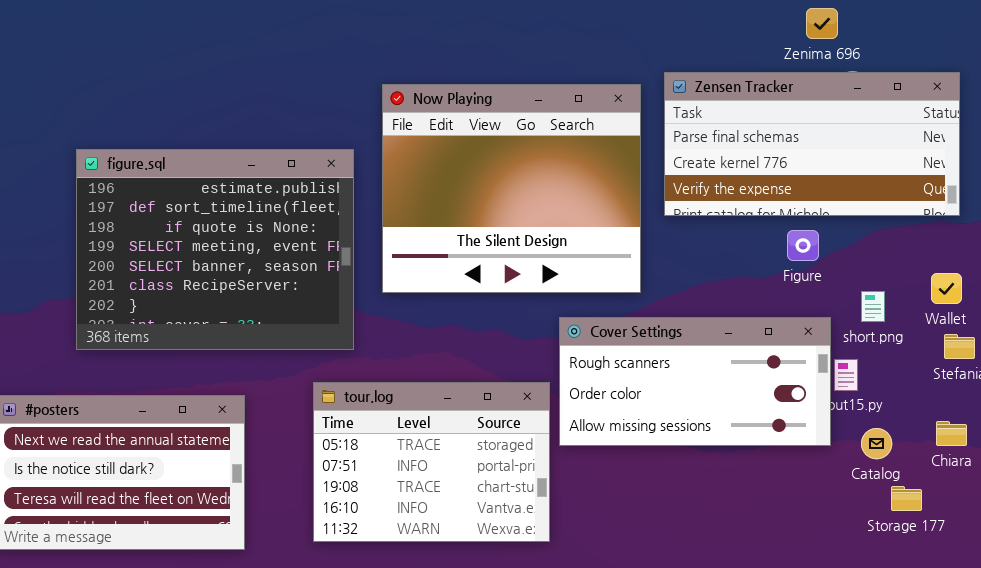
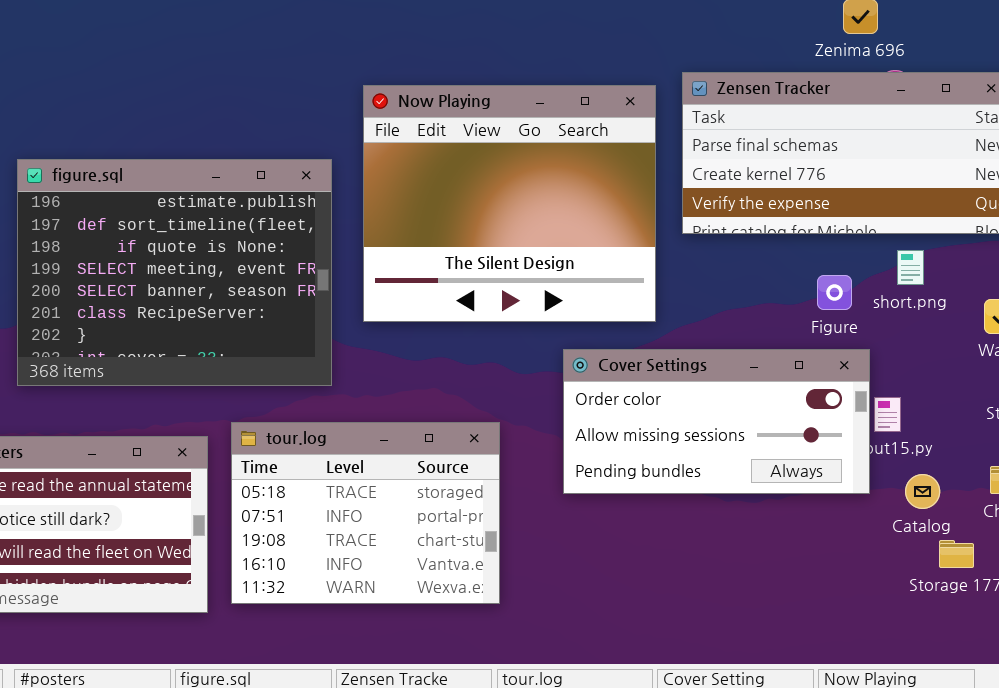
Figure: [787,230,819,261] -> [817,275,852,310], moved
short.png: [861,291,885,322] -> [897,250,924,285], moved
Cover Settings: [559,317,831,446] -> [563,349,870,494], scrolled down 1 row
tour.log: [313,382,550,542] -> [231,422,500,604], moved

